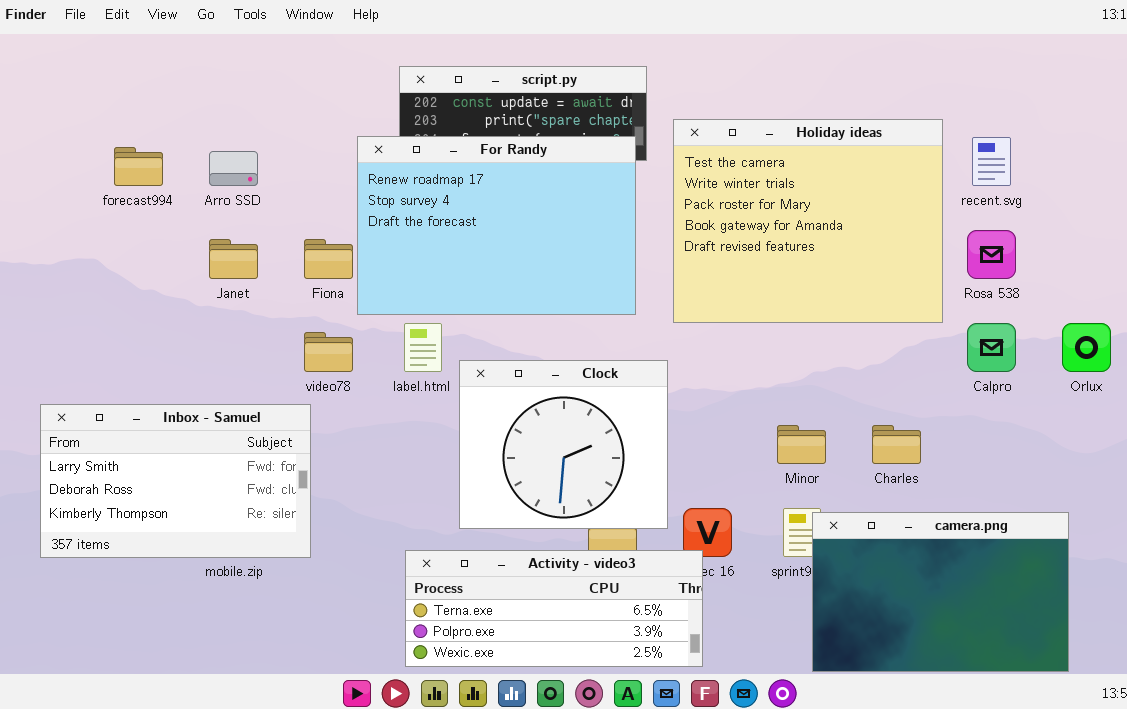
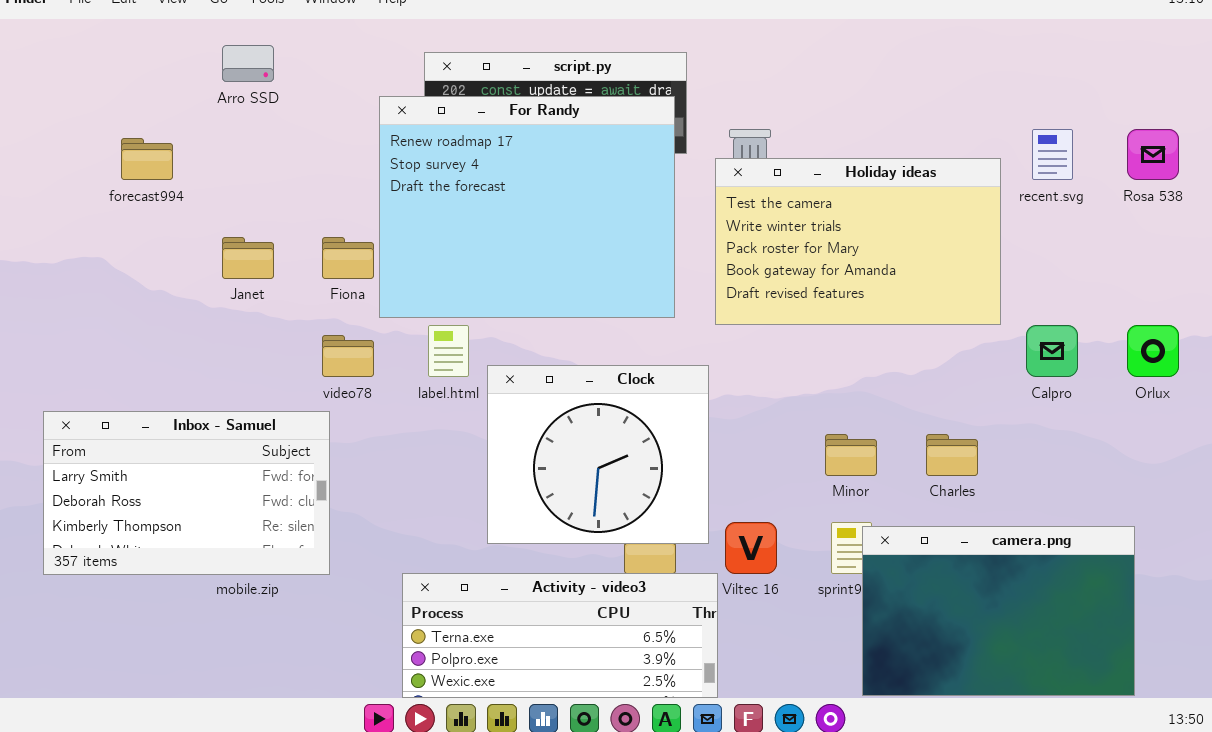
Holiday ideas: [673,119,943,323] -> [715,158,1001,325], resized
For Randy: [357,136,636,315] -> [379,96,675,318], resized
Arro SSD: [209,151,258,186] -> [222,45,274,82], moved
Rosa 538: [967,230,1016,279] -> [1127,129,1179,180], moved
Activity - video3: [405,550,703,667] -> [402,573,718,698], moved

